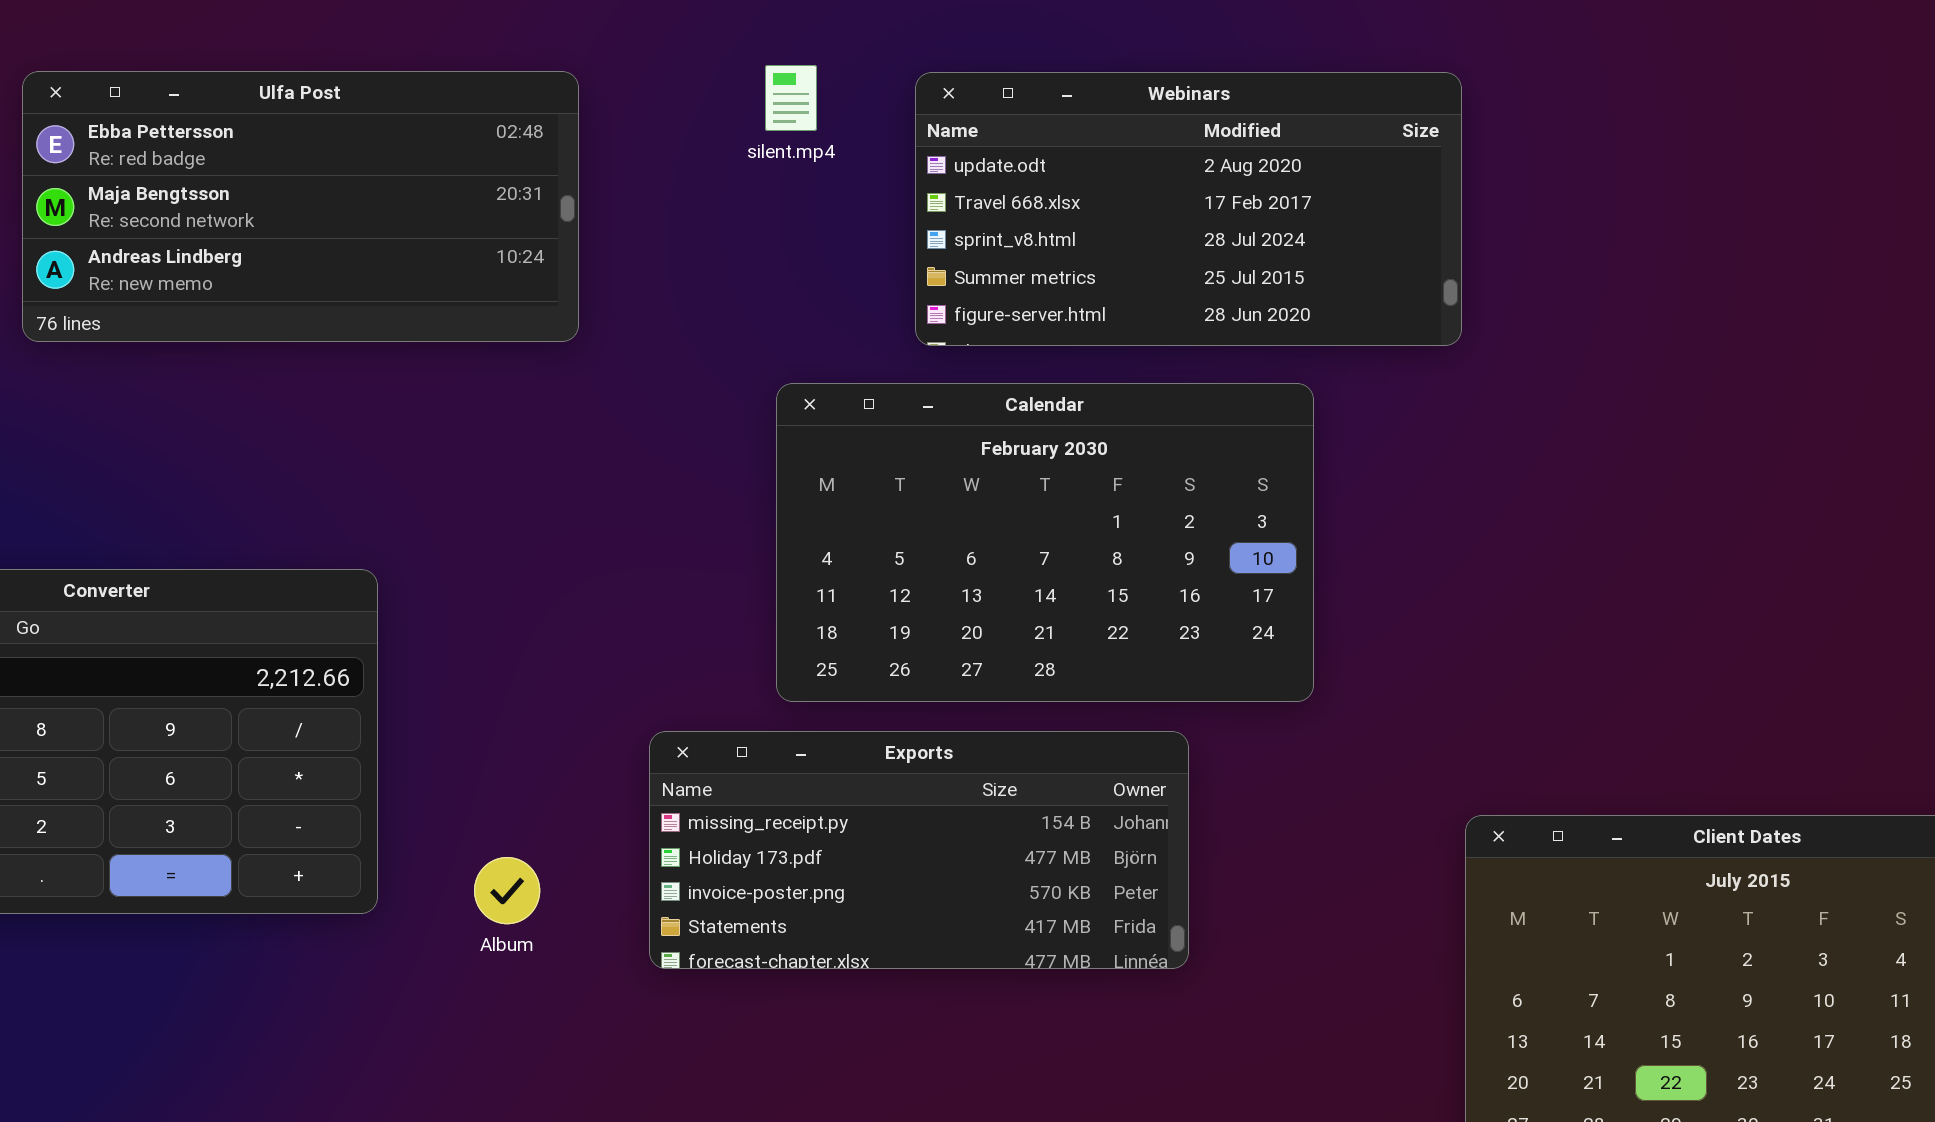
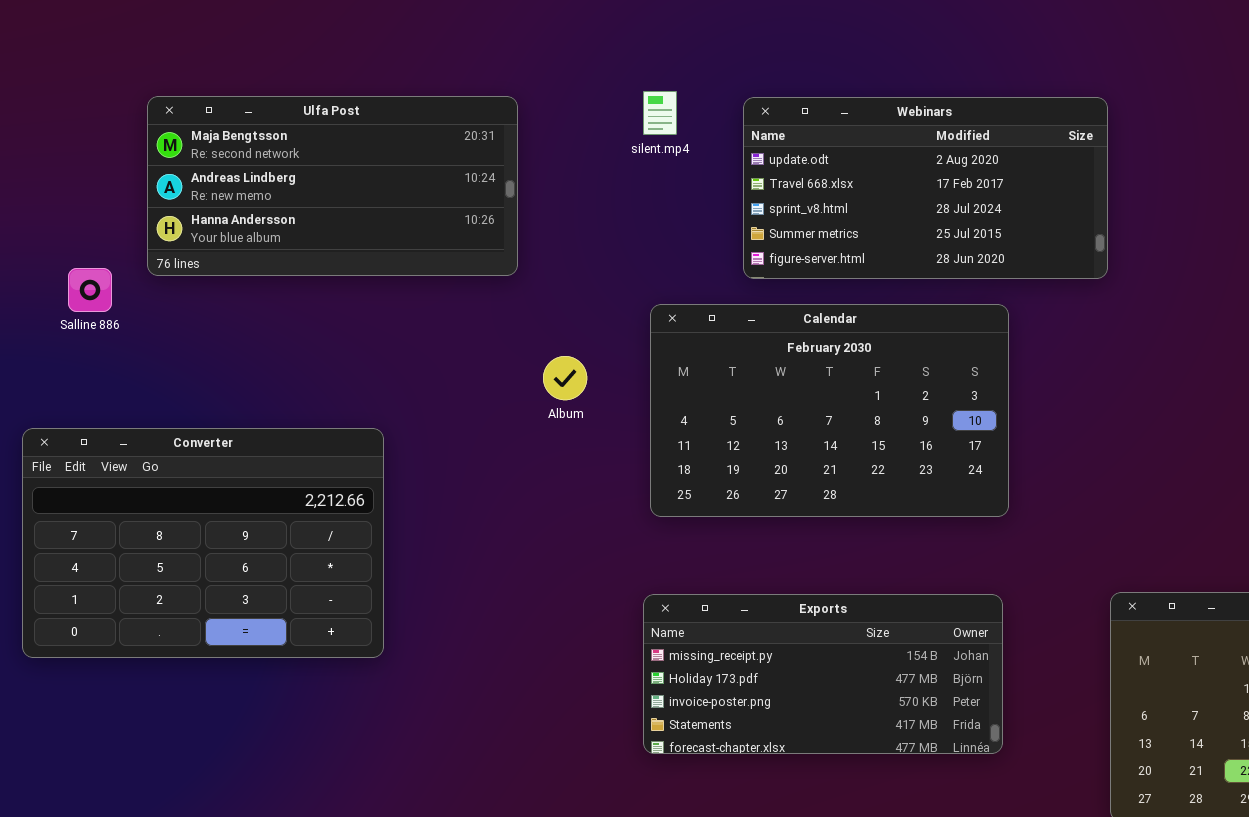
Ulfa Post: [22,71,579,342] -> [147,96,518,276], scrolled down 1 row
Exports: [649,731,1189,969] -> [643,594,1003,754], moved
Album: [474,857,540,924] -> [543,356,587,400], moved

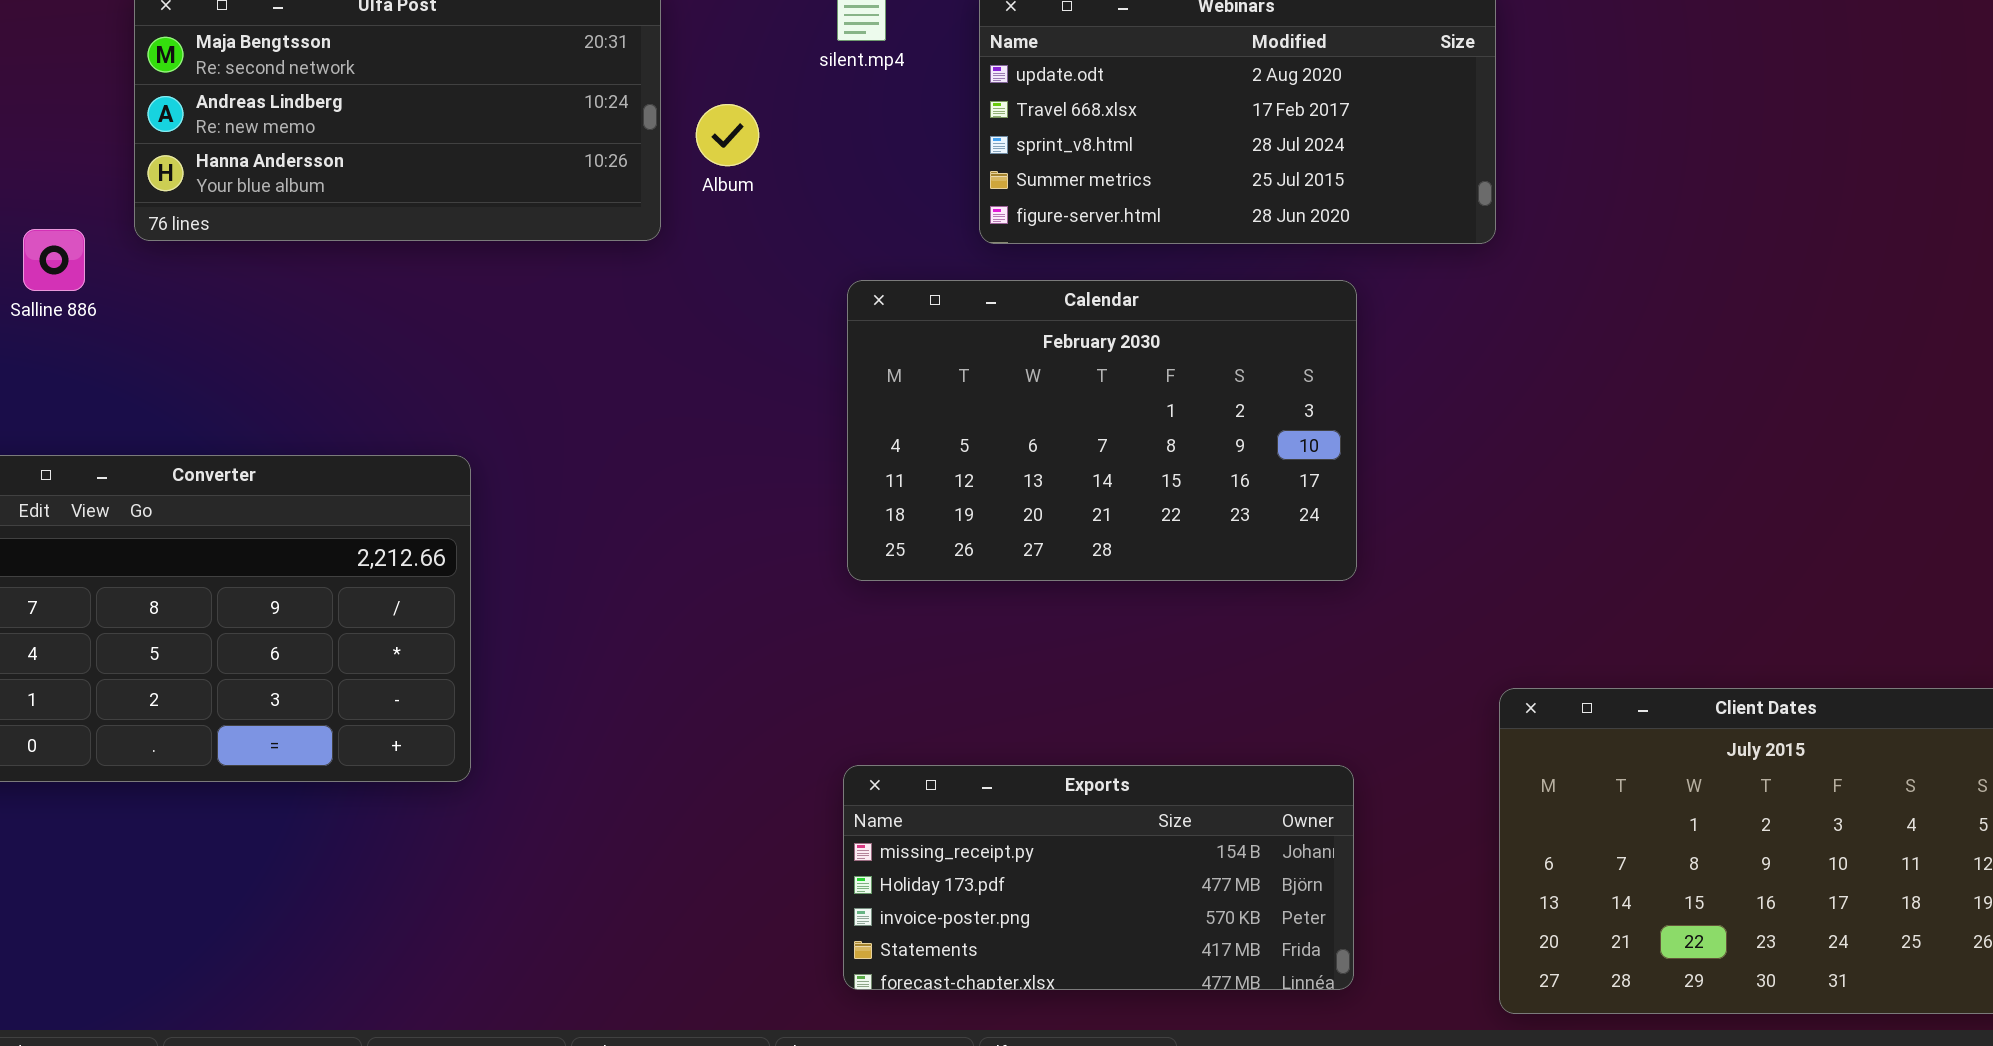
Album: [543,356,587,400] -> [696,104,759,166], moved
Exports: [643,594,1003,754] -> [843,765,1354,990], moved

